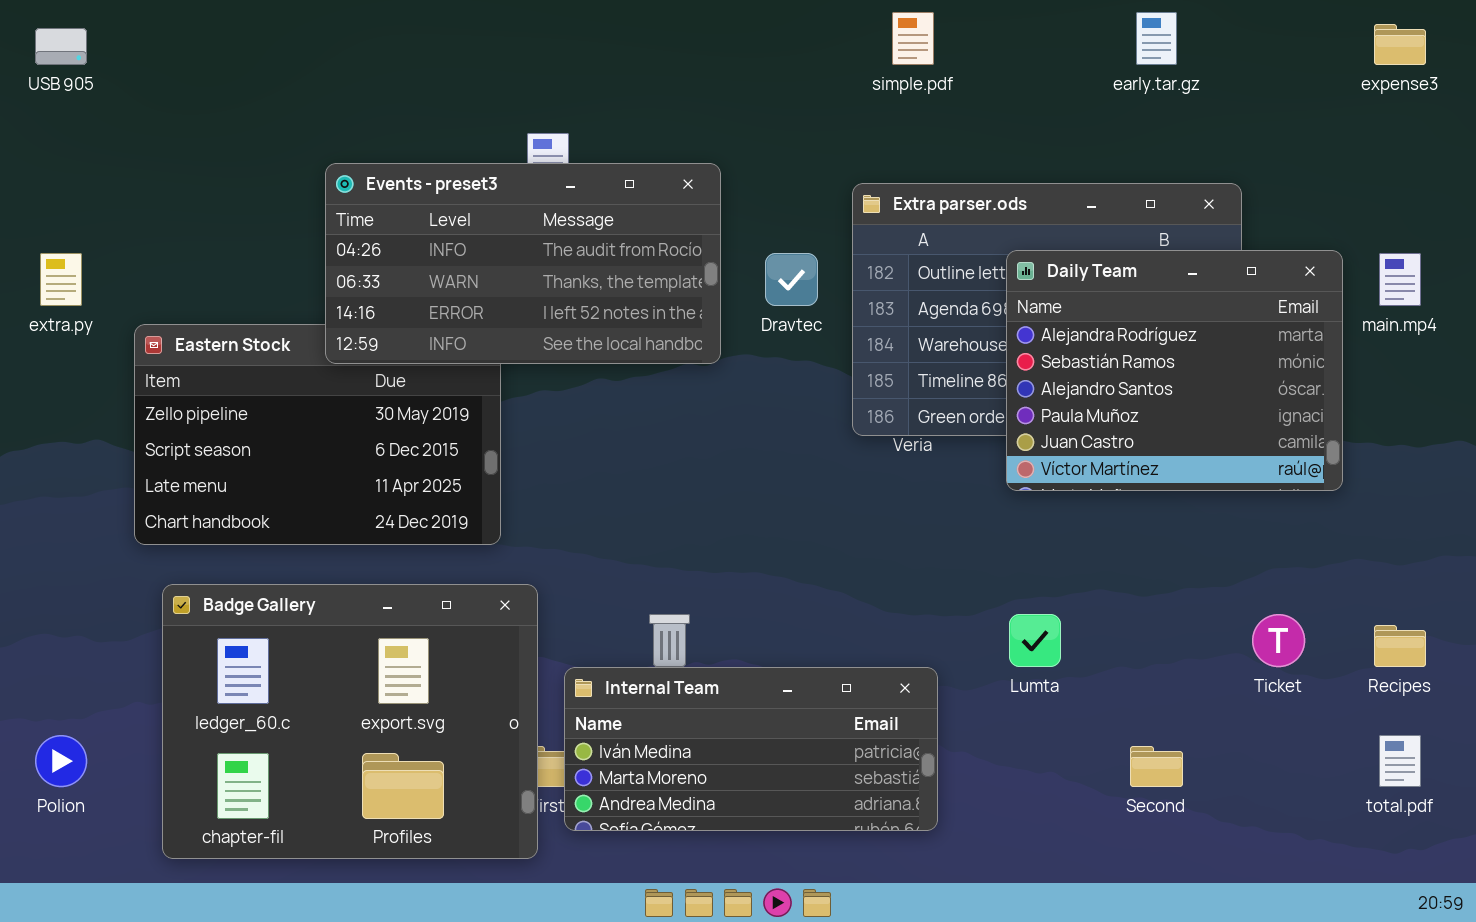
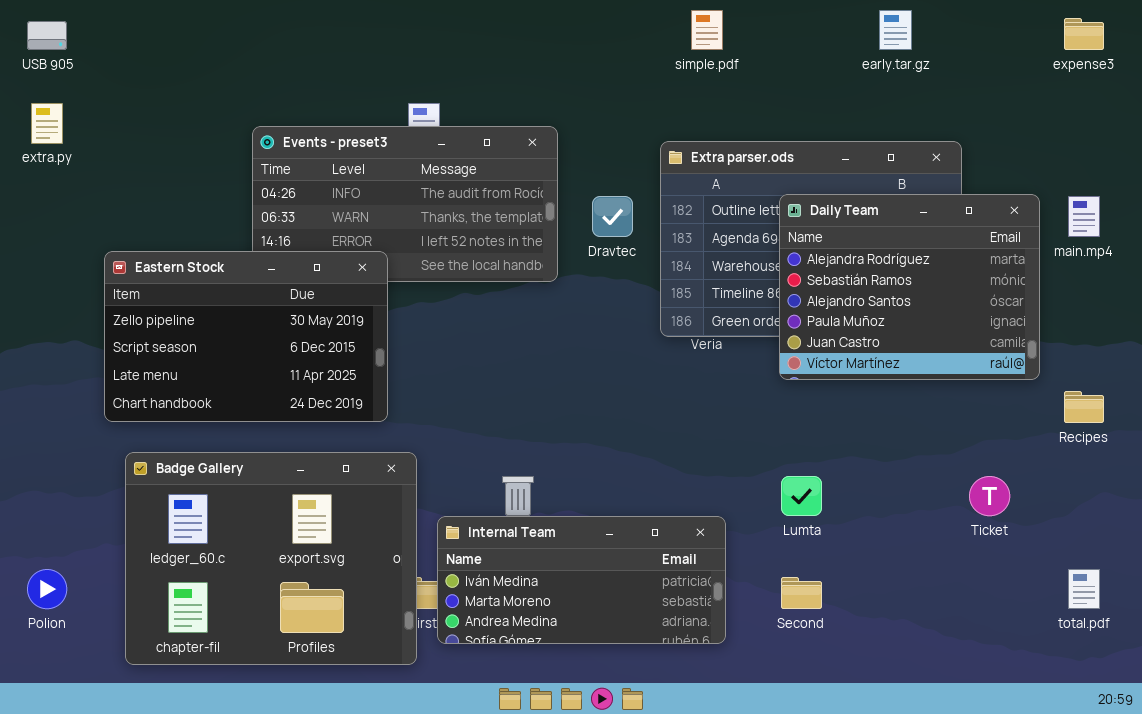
extra.py: [40,253,82,306] -> [31,103,63,144], moved
Eastern Stock: [134,324,501,545] -> [104,251,388,422], raised
Recipes: [1374,625,1426,667] -> [1064,391,1104,423], moved
Second: [1130,746,1183,787] -> [781,577,822,609], moved

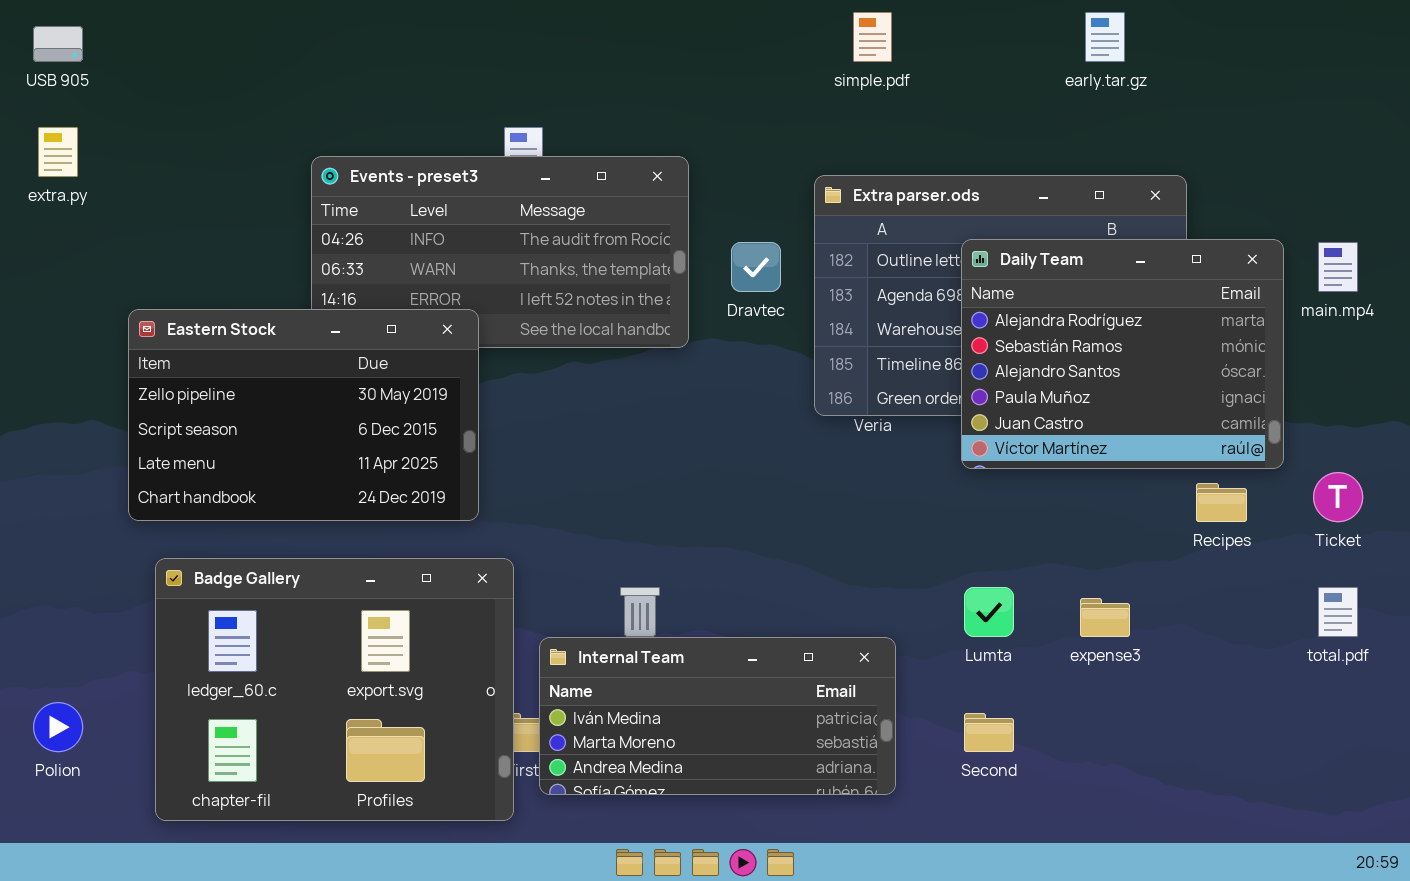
expense3: [1064,18,1104,50] -> [1080,598,1130,637], moved
Recipes: [1064,391,1104,423] -> [1196,483,1247,522], moved
Ticket: [969,476,1010,516] -> [1313,472,1363,522], moved
total.pdf: [1068,569,1100,609] -> [1318,587,1358,637], moved

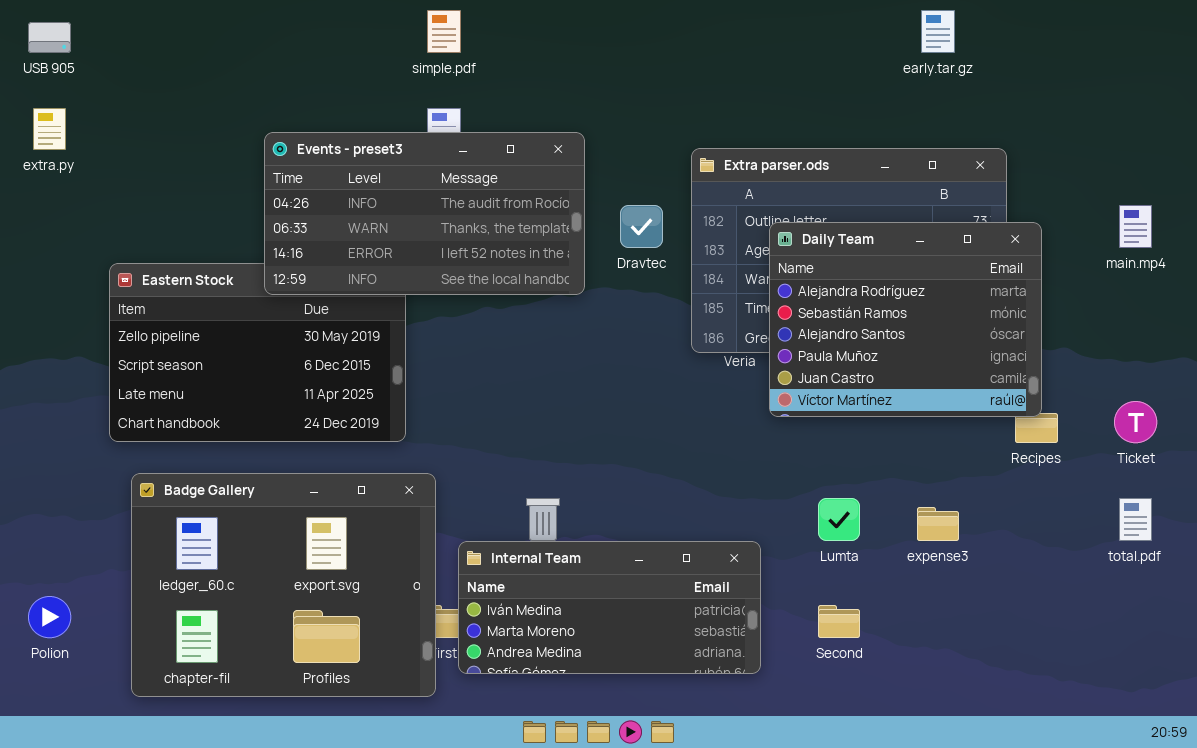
simple.pdf: [853,12,892,62] -> [427,10,461,53], moved
Events - preset3: [311,156,689,348] -> [264,132,585,295], raised
Daily Team: [961,239,1284,469] -> [769,222,1042,417], moved

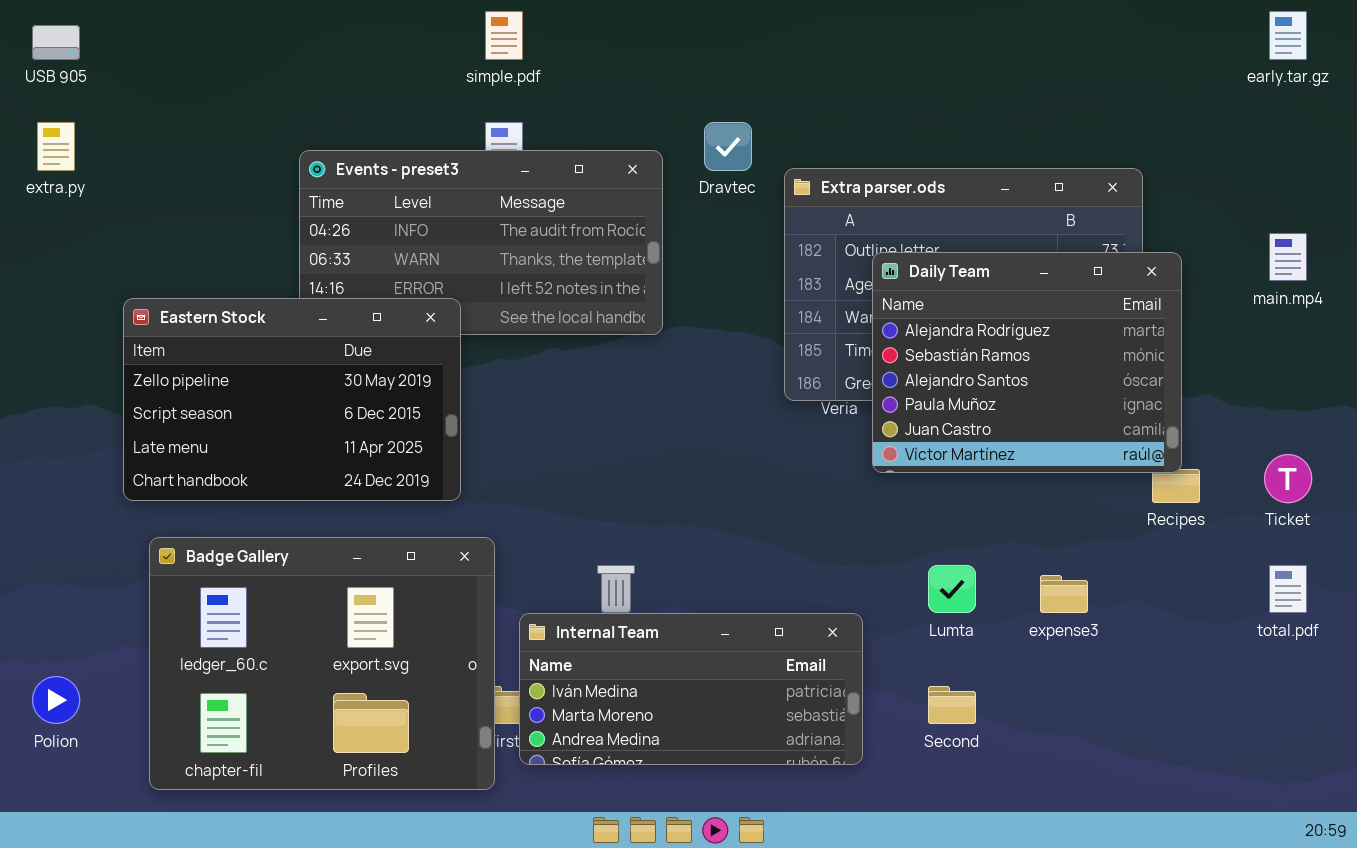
early.tar.gz: [921,10,955,53] -> [1269,11,1307,60], moved
Dravtec: [620,205,663,248] -> [704,122,752,171], moved
Eastern Stock: [109,263,406,442] -> [123,298,461,501], raised

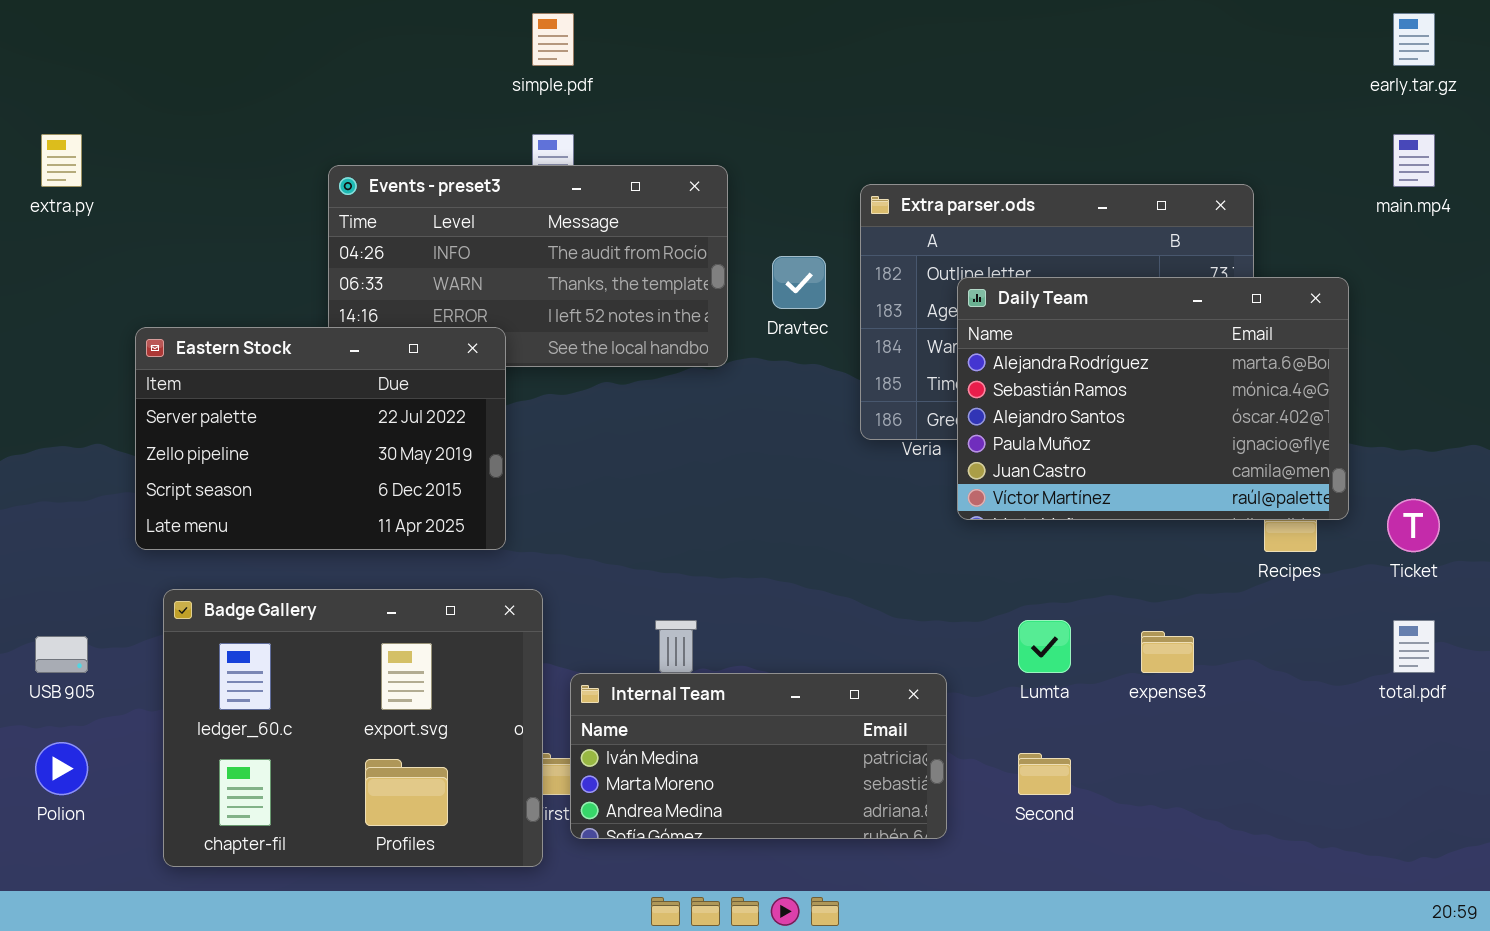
USB 905: [32,25,80,60] -> [35,636,88,673], moved
Dravtec: [704,122,752,171] -> [772,256,826,309], moved
main.mp4: [1269,233,1307,281] -> [1393,134,1435,187], moved
Daily Team: [872,252,1182,473] -> [957,277,1349,520], resized
Eastern Stock: [123,298,461,501] -> [135,327,506,550], scrolled up 1 row

